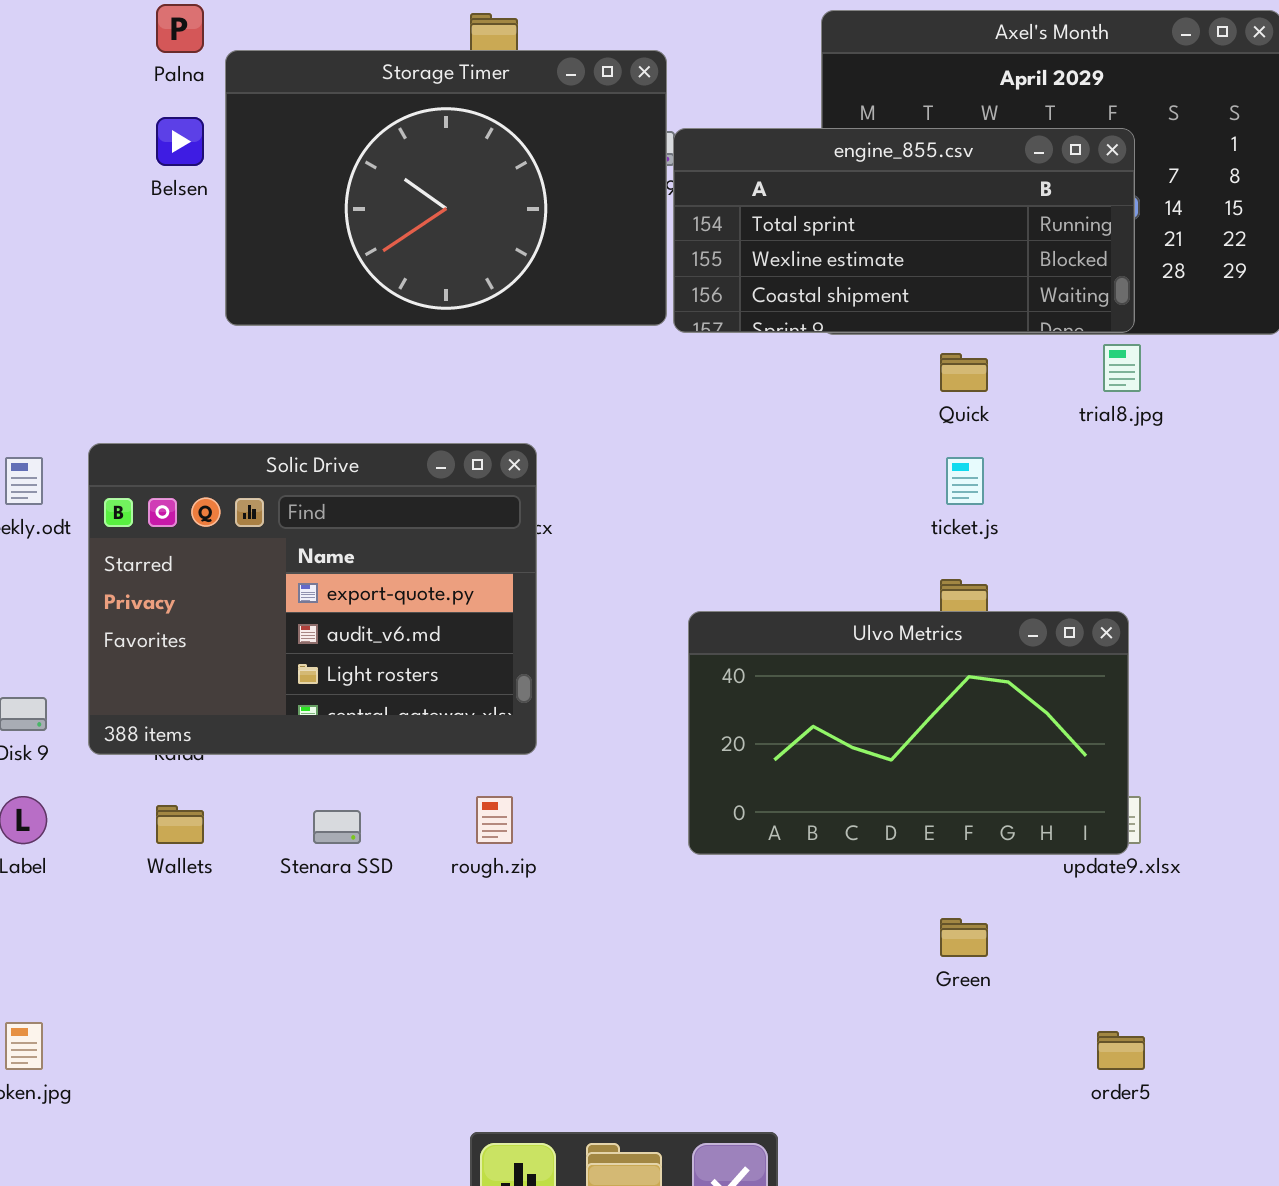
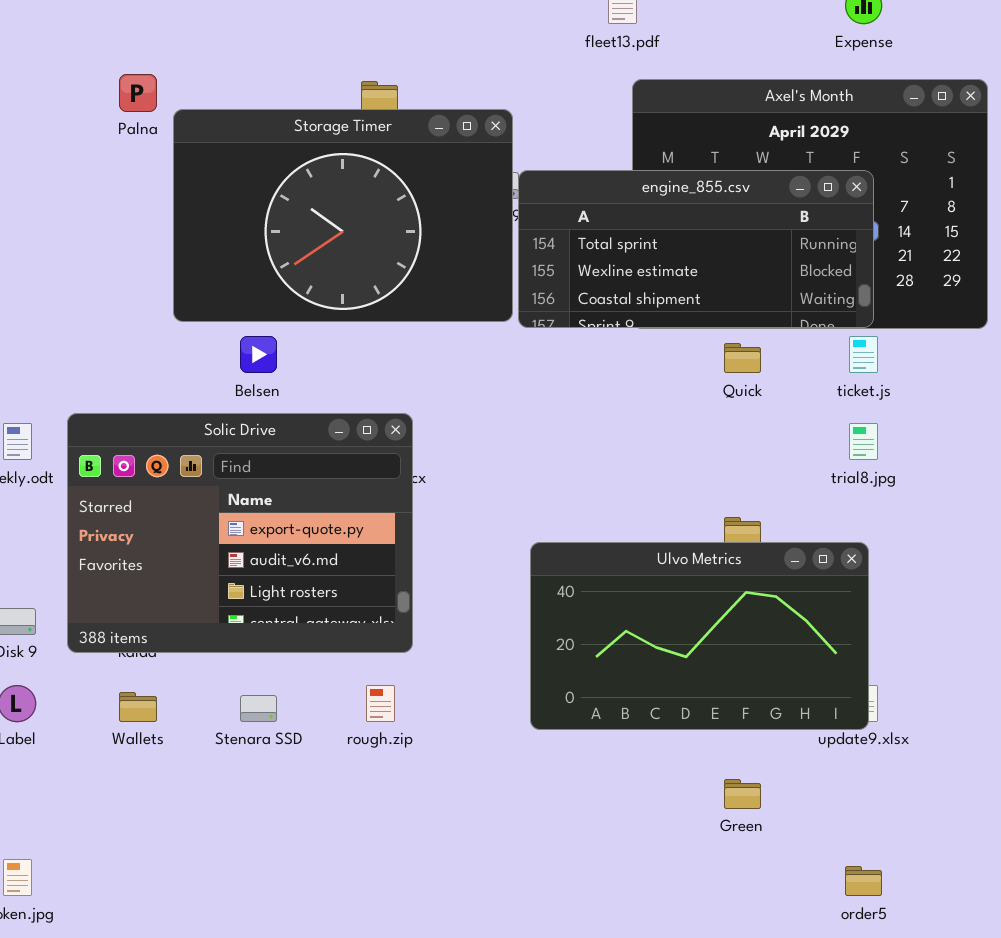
Belsen: [156,117,204,166] -> [240,336,277,373], moved
trial8.jpg: [1103,344,1141,392] -> [849,423,878,460], moved
ticket.js: [946,457,984,505] -> [849,336,878,373], moved

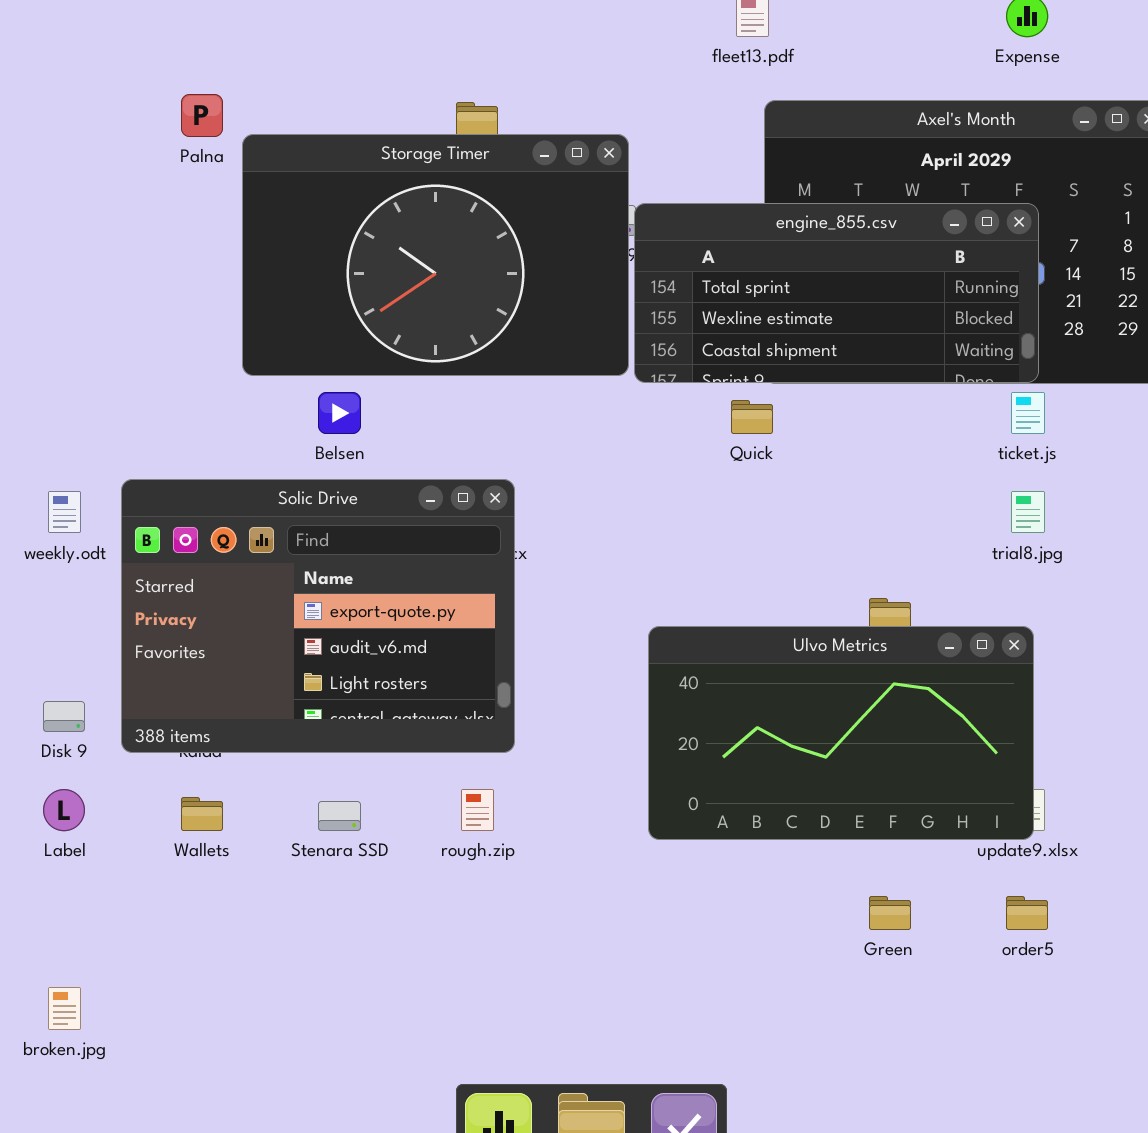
Quick: [724,343,761,373] -> [731,400,773,434], moved
order5: [845,866,882,896] -> [1006,896,1048,930], moved

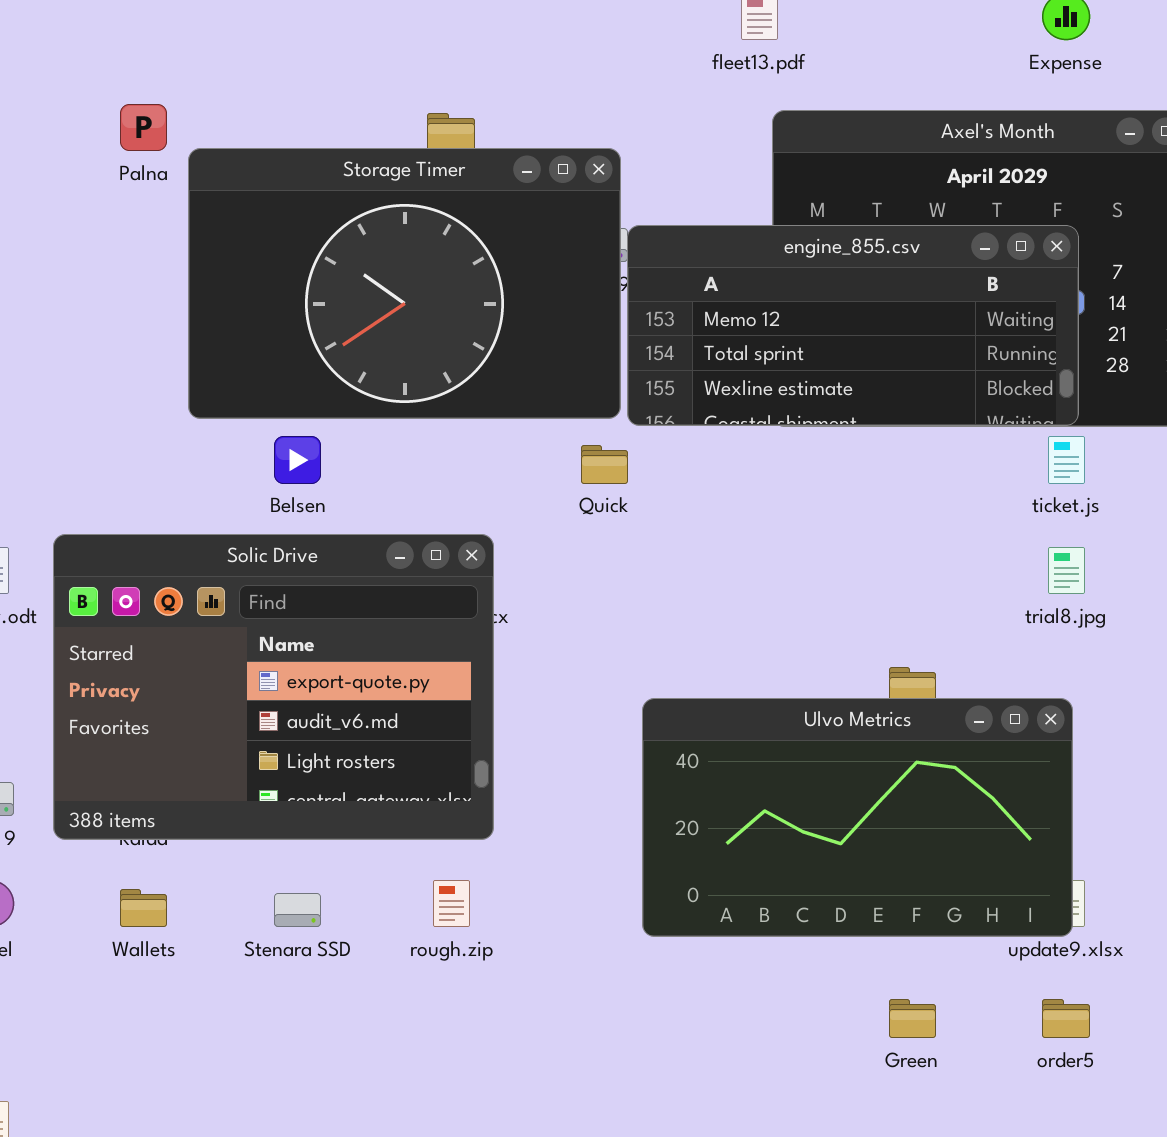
engine_855.csv: [634,203,1039,383] -> [627,225,1079,426], scrolled up 1 row
Quick: [731,400,773,434] -> [581,445,628,484], moved

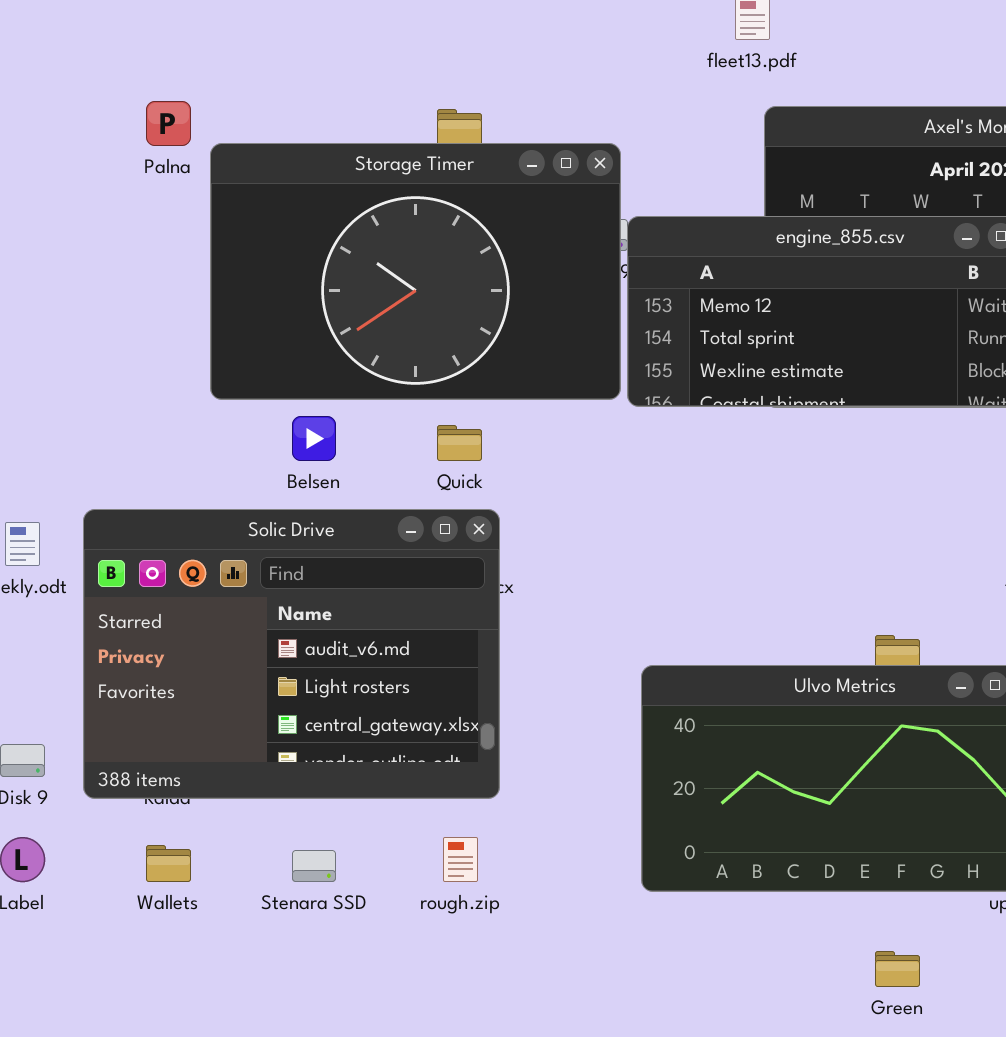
Quick: [581,445,628,484] -> [437,425,482,461], moved
Solic Drive: [53,534,494,840] -> [83,509,500,799], scrolled down 1 row

